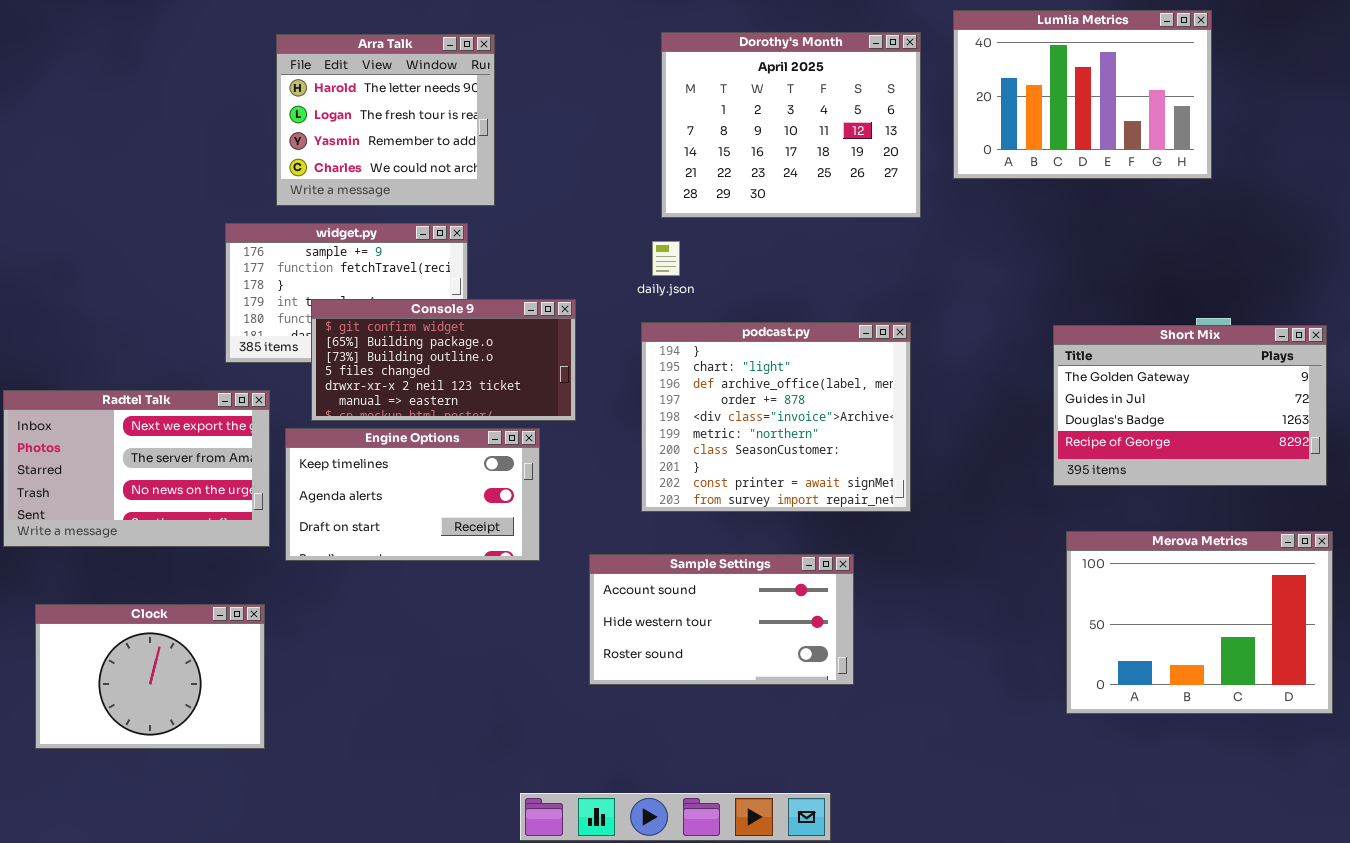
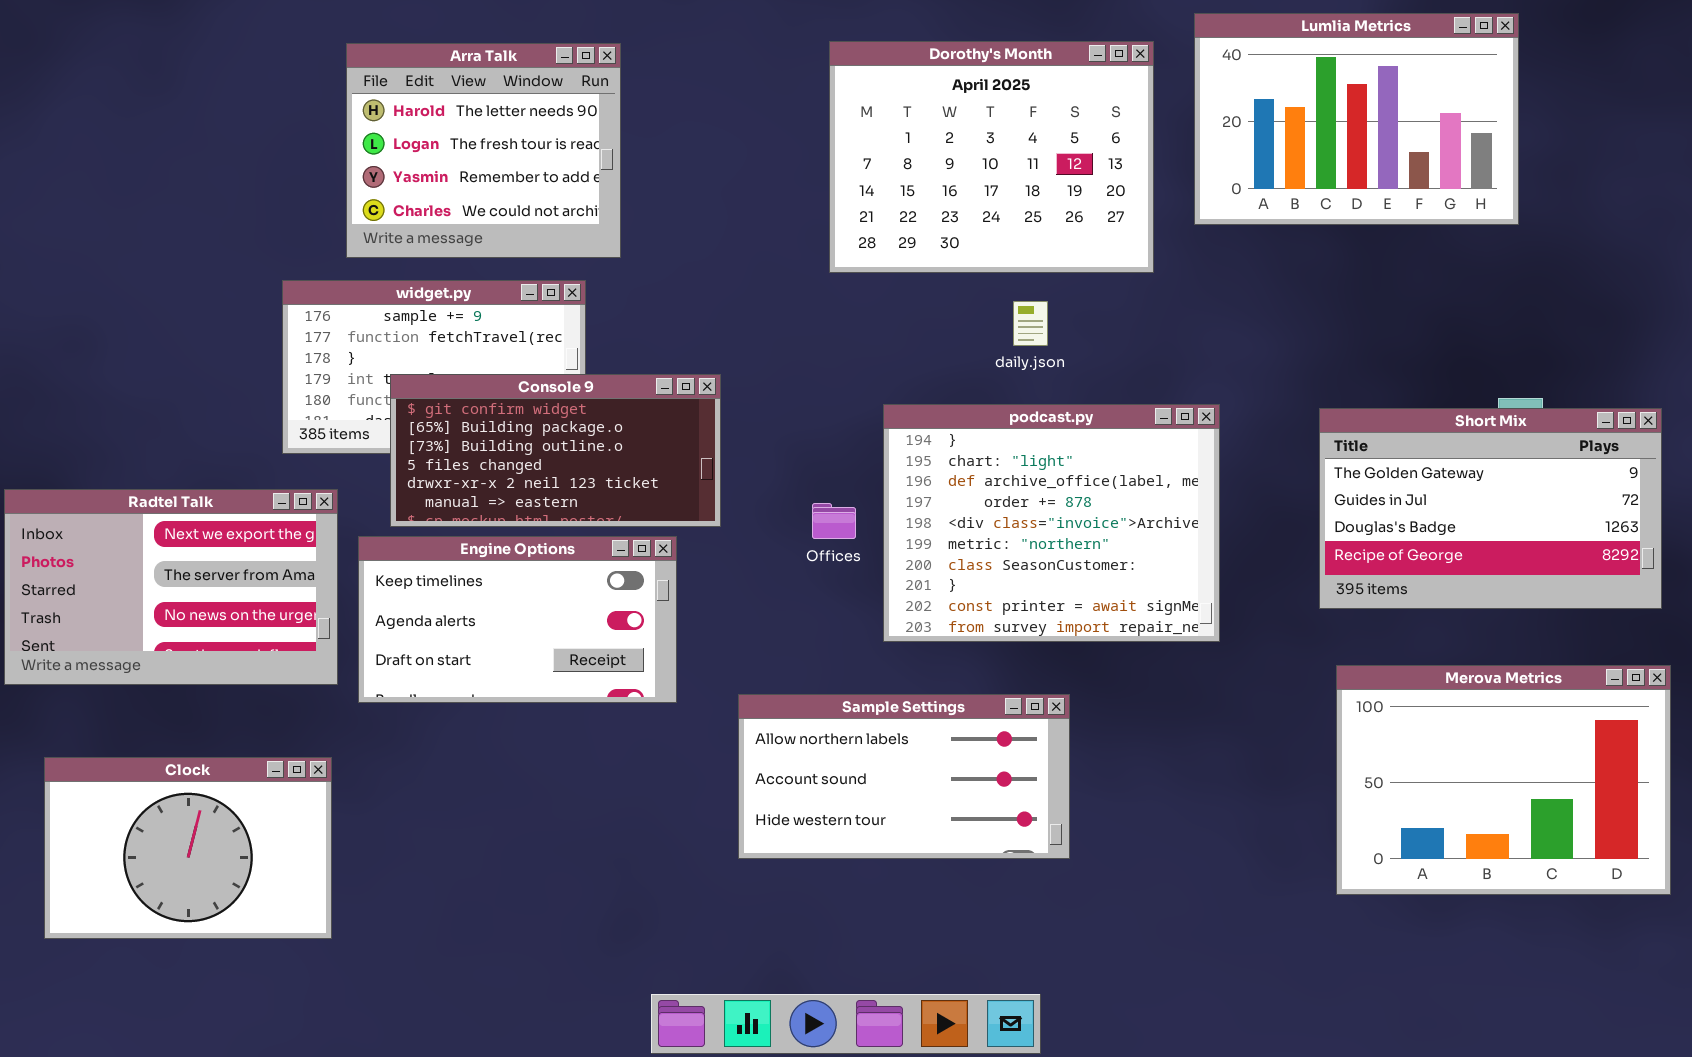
daily.json: [652,241,680,276] -> [1013,301,1048,346], moved
podcast.py: [641,322,911,512] -> [883,404,1220,642], moved
Sample Settings: [589,554,854,685] -> [738,694,1070,859], scrolled up 1 row

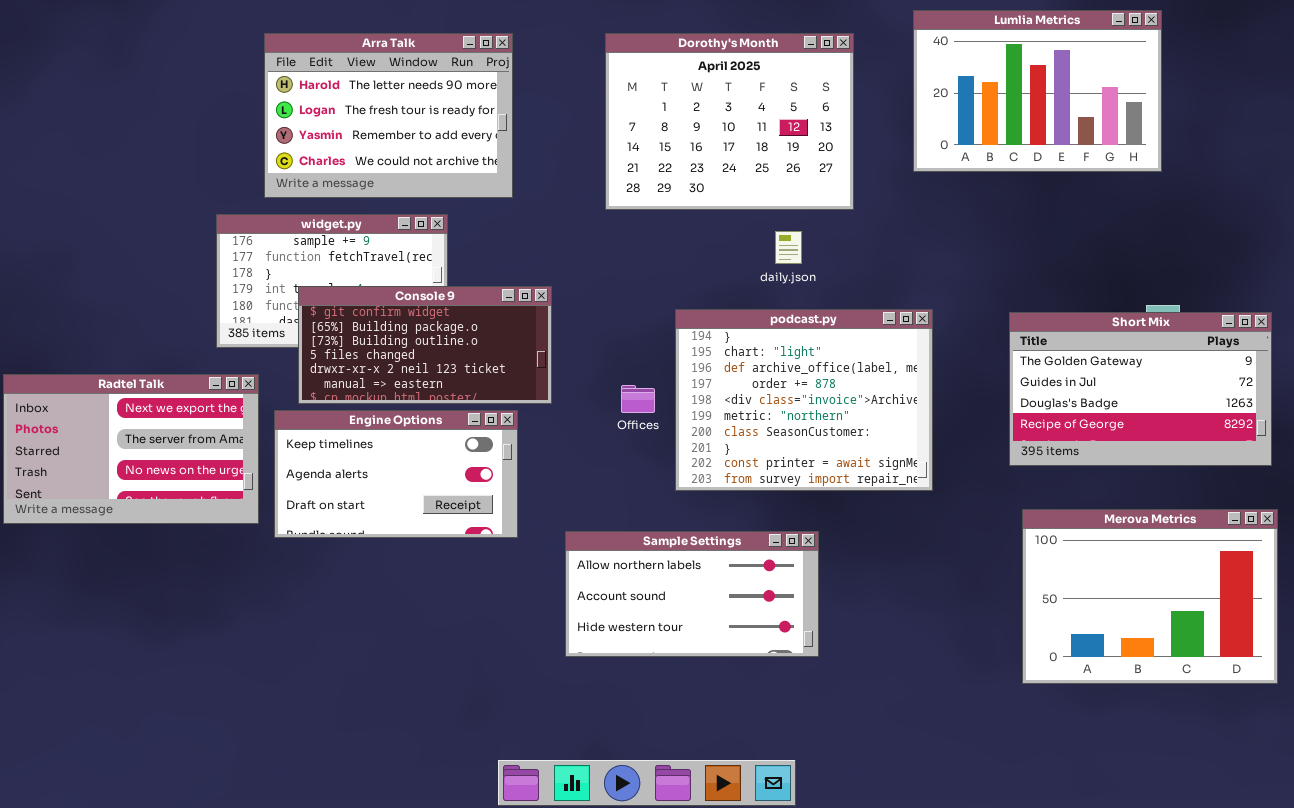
Dorothy's Month: [829,41,1154,273] -> [605,33,854,210], moved
Arra Talk: [346,43,621,258] -> [264,33,513,198], resized
Clock: [44,757,332,939] -> none, closed

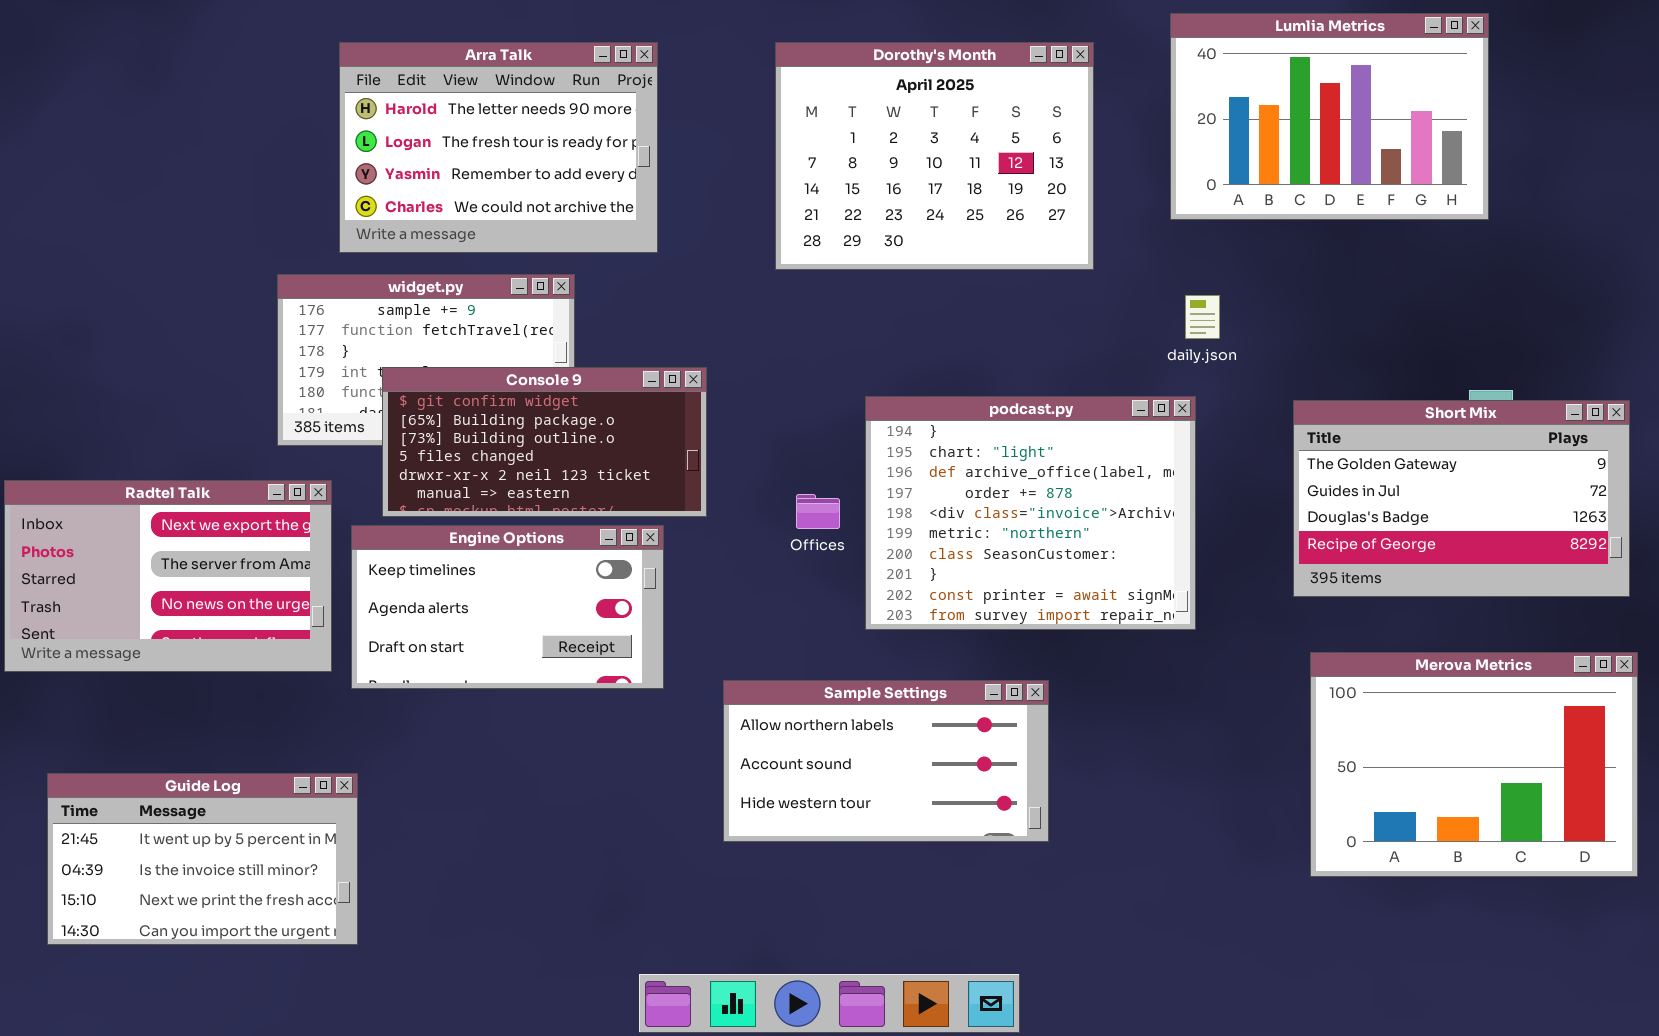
daily.json: [775,231,802,264] -> [1185,295,1220,339], moved
Guide Log: none -> [47,773,358,945], opened

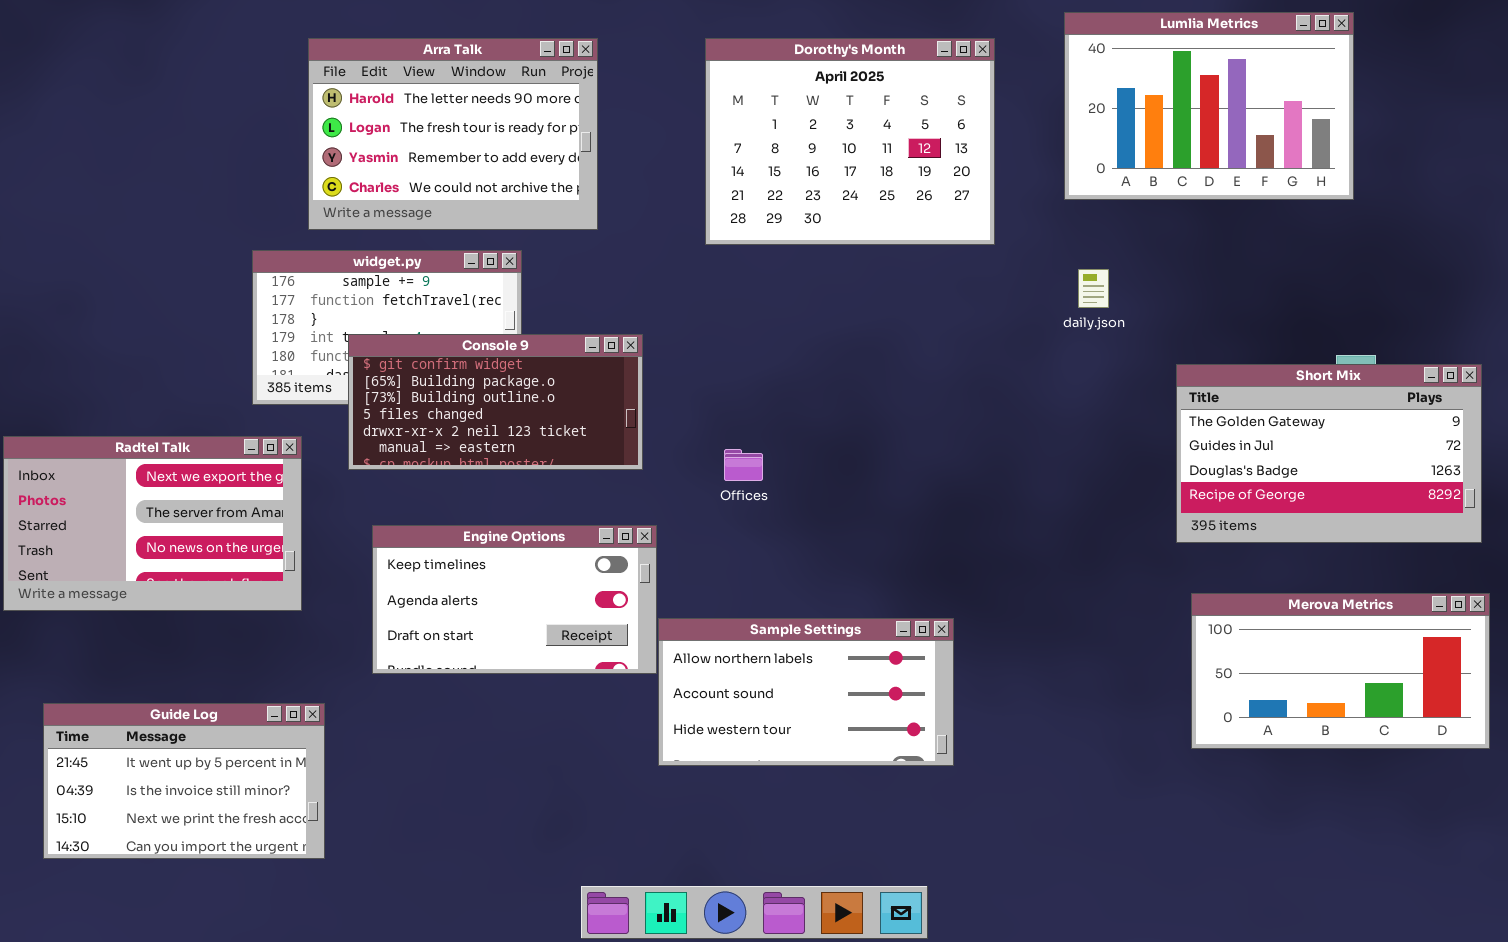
podcast.py: [865,396,1196,630] -> none, closed
Engine Options: [351,525,664,689] -> [372,525,657,674], moved
Merova Metrics: [1310,652,1638,877] -> [1191,593,1490,749], resized

